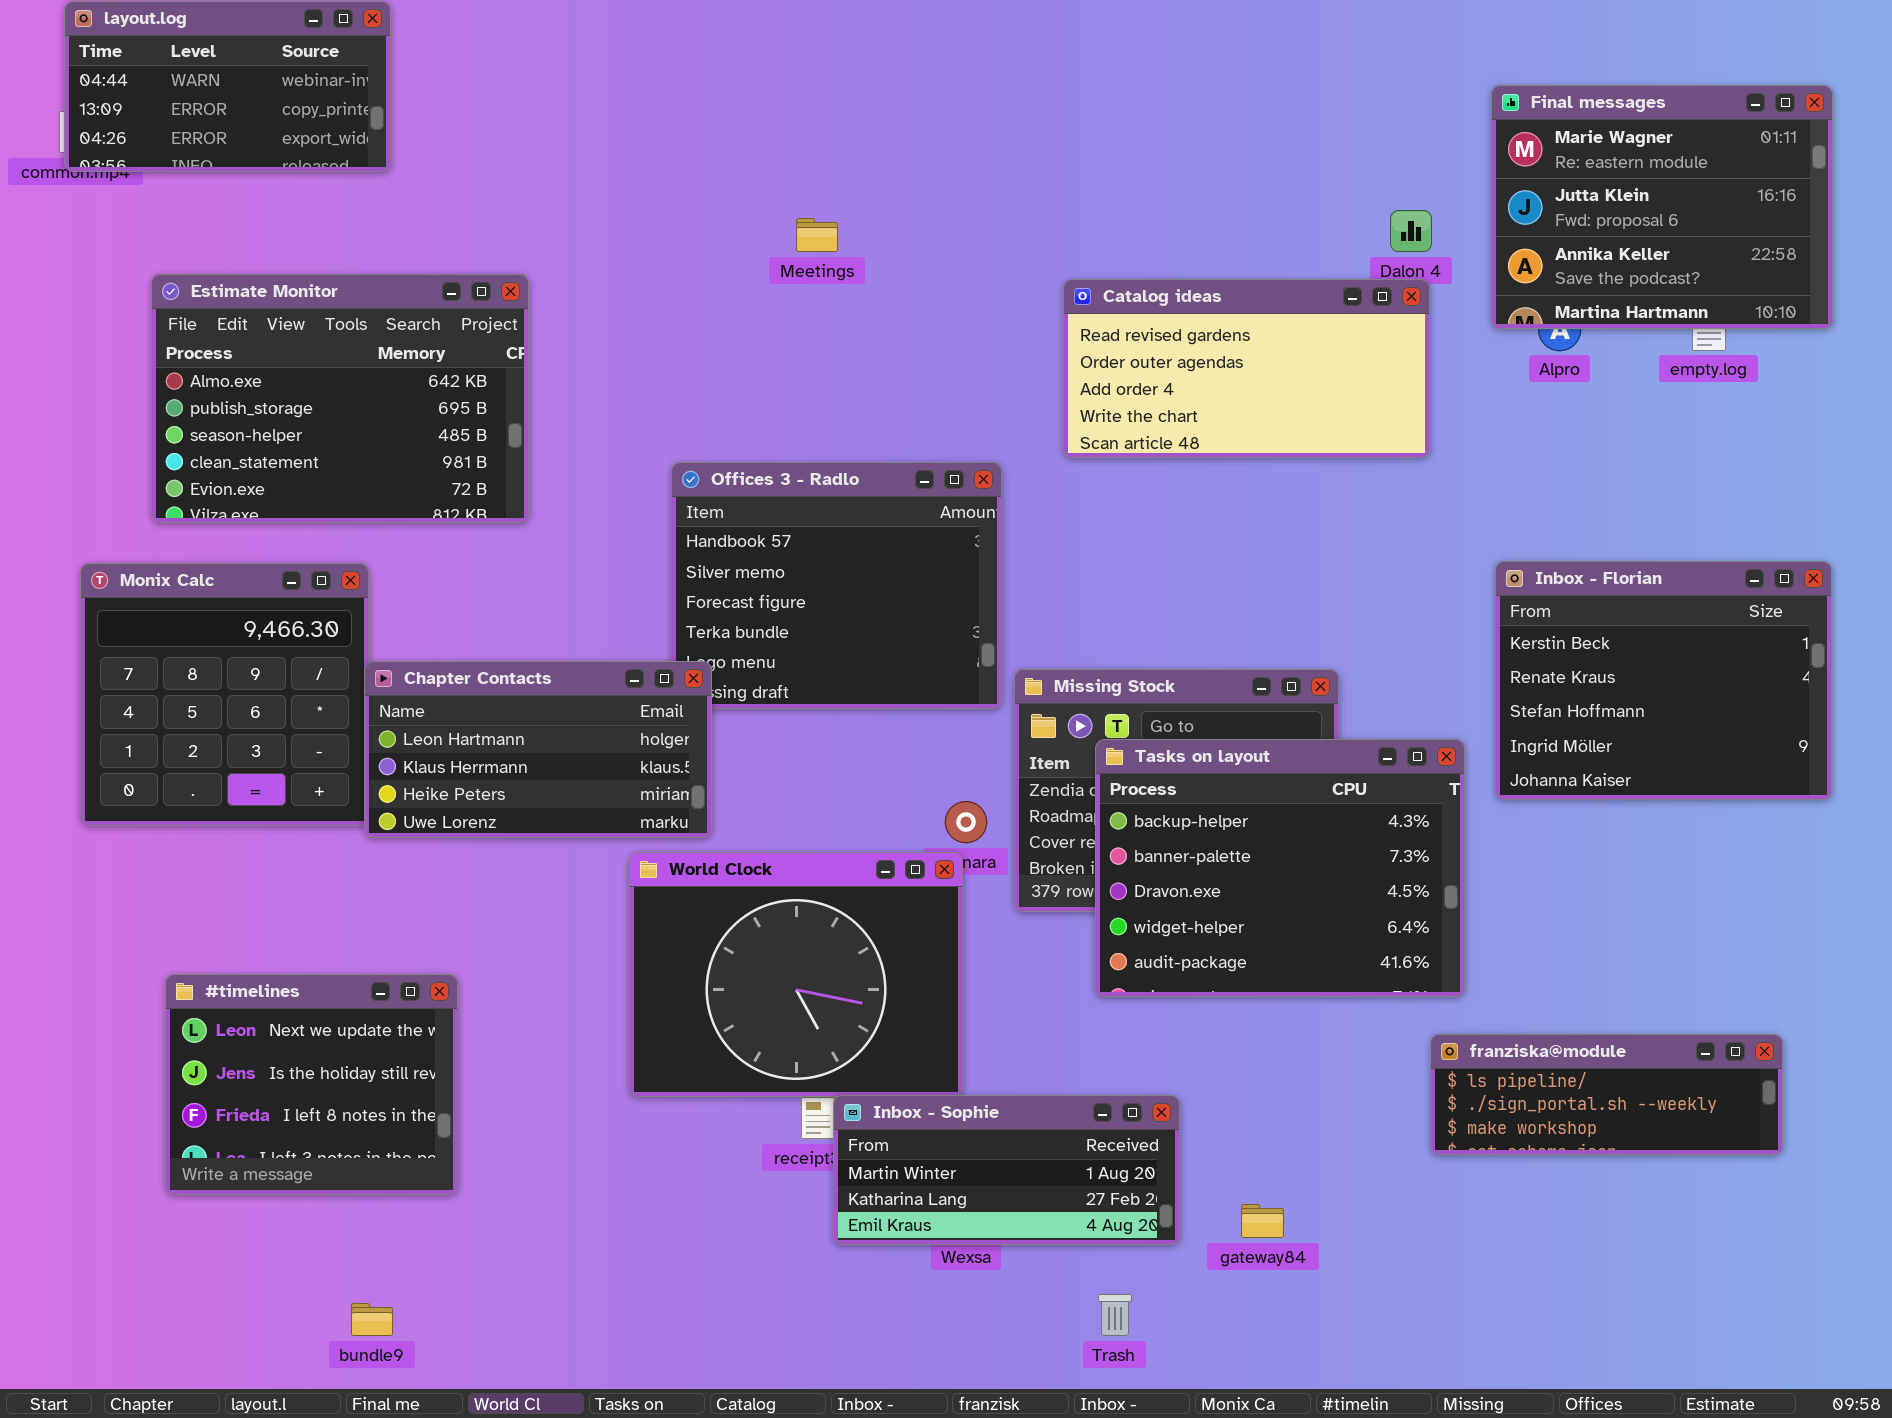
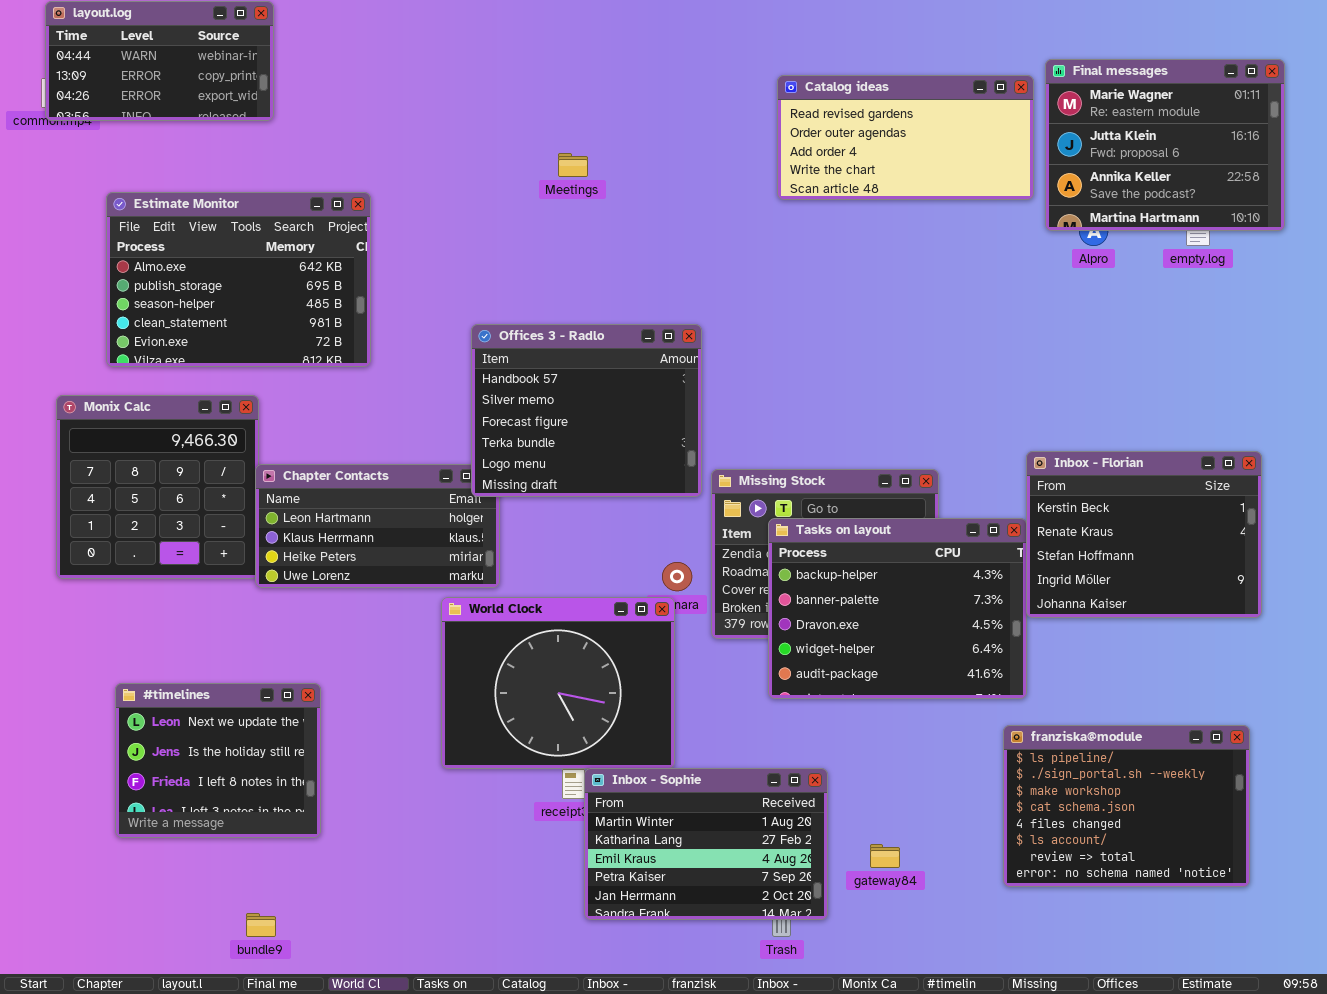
Catalog ideas: [1063,279,1430,458] -> [777,75,1034,200], moved
Offices 3 - Radlo: [671,462,1002,709] -> [471,324,702,497], raised
Inbox - Florian: [1495,561,1832,800] -> [1026,451,1262,618], moved
franziska@module: [1430,1034,1783,1155] -> [1003,725,1250,887], resized
Inbox - Sophie: [833,1095,1180,1245] -> [584,768,828,920], resized

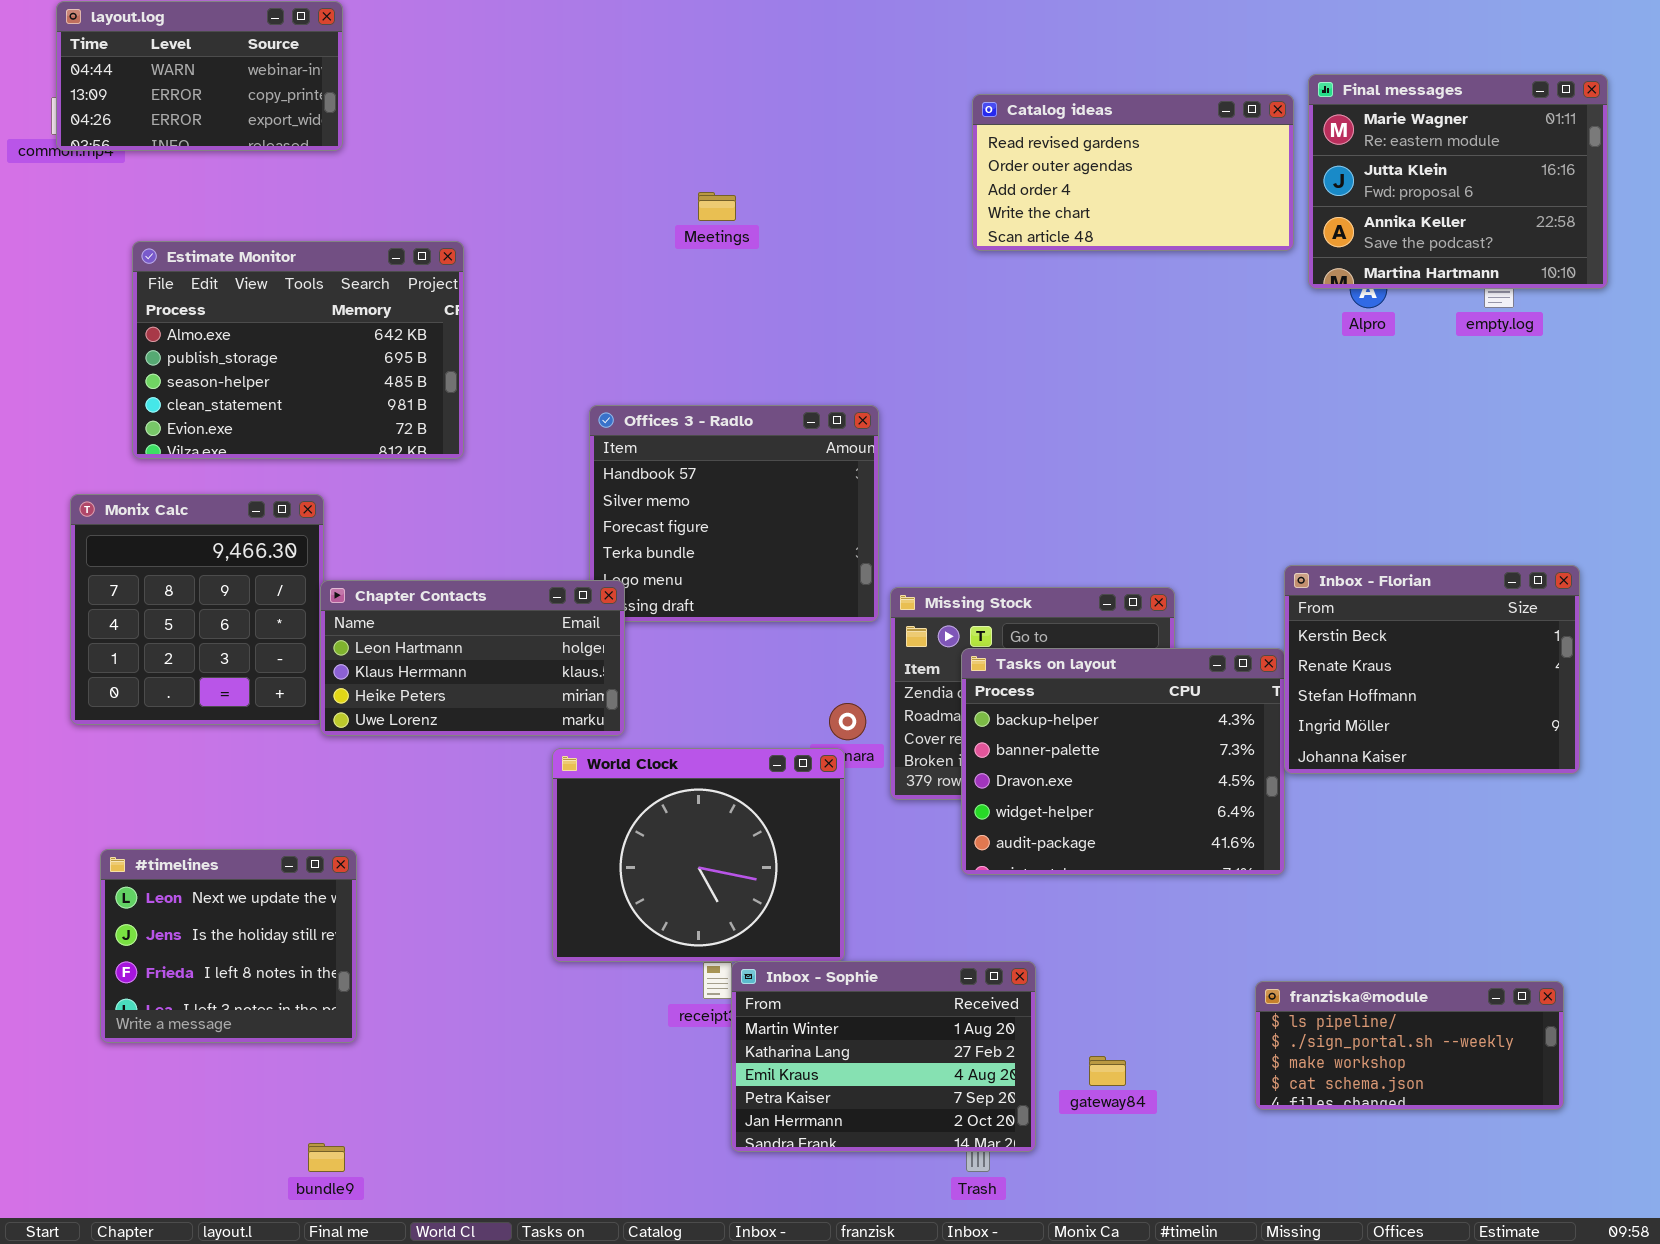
Chapter Contacts: [255,464,500,588] -> [320,580,625,736], raised
#timelines: [115,683,321,838] -> [100,849,357,1043], moved
franziska@module: [1003,725,1250,887] -> [1255,981,1564,1110], resized

